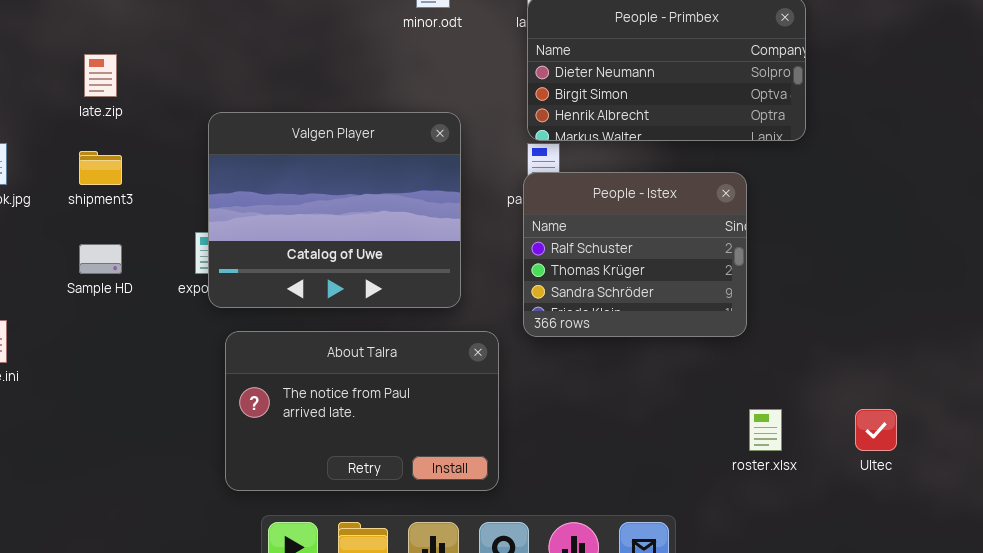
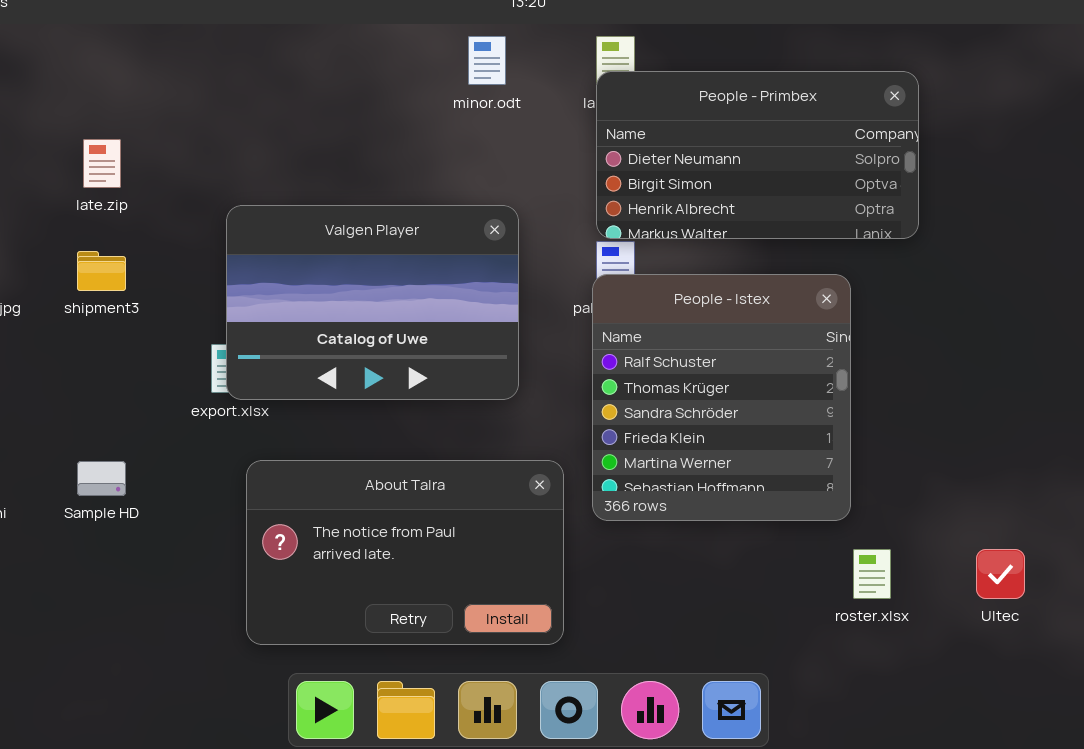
Valgen Player: [208,112,461,308] -> [226,205,519,400], resized
People - Istex: [523,172,747,337] -> [592,274,851,521], resized
Sample HD: [79,244,122,274] -> [77,461,126,496], moved

